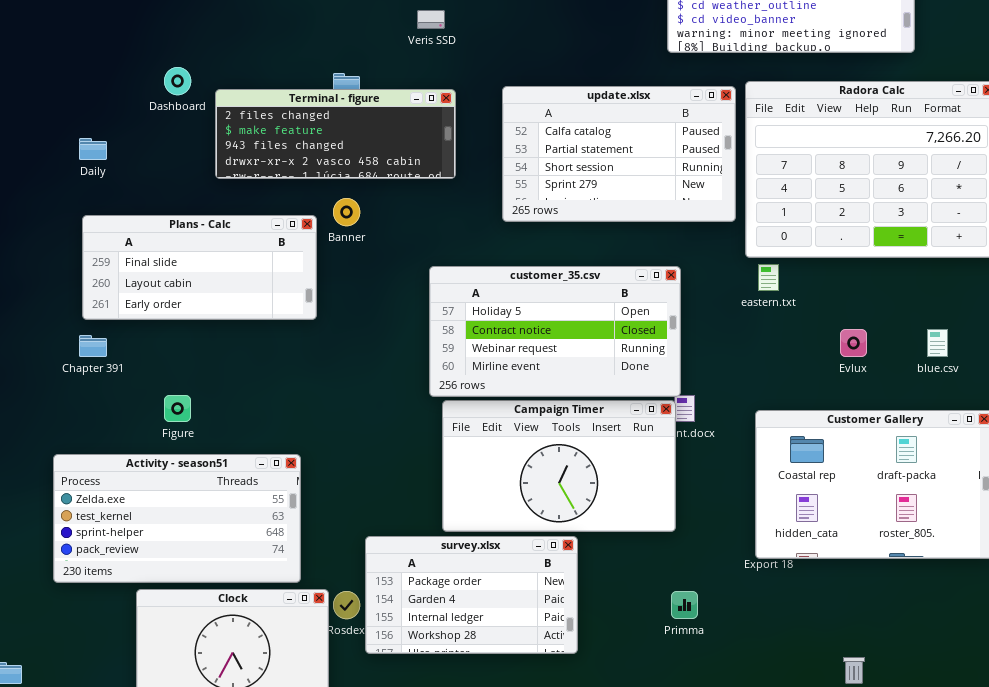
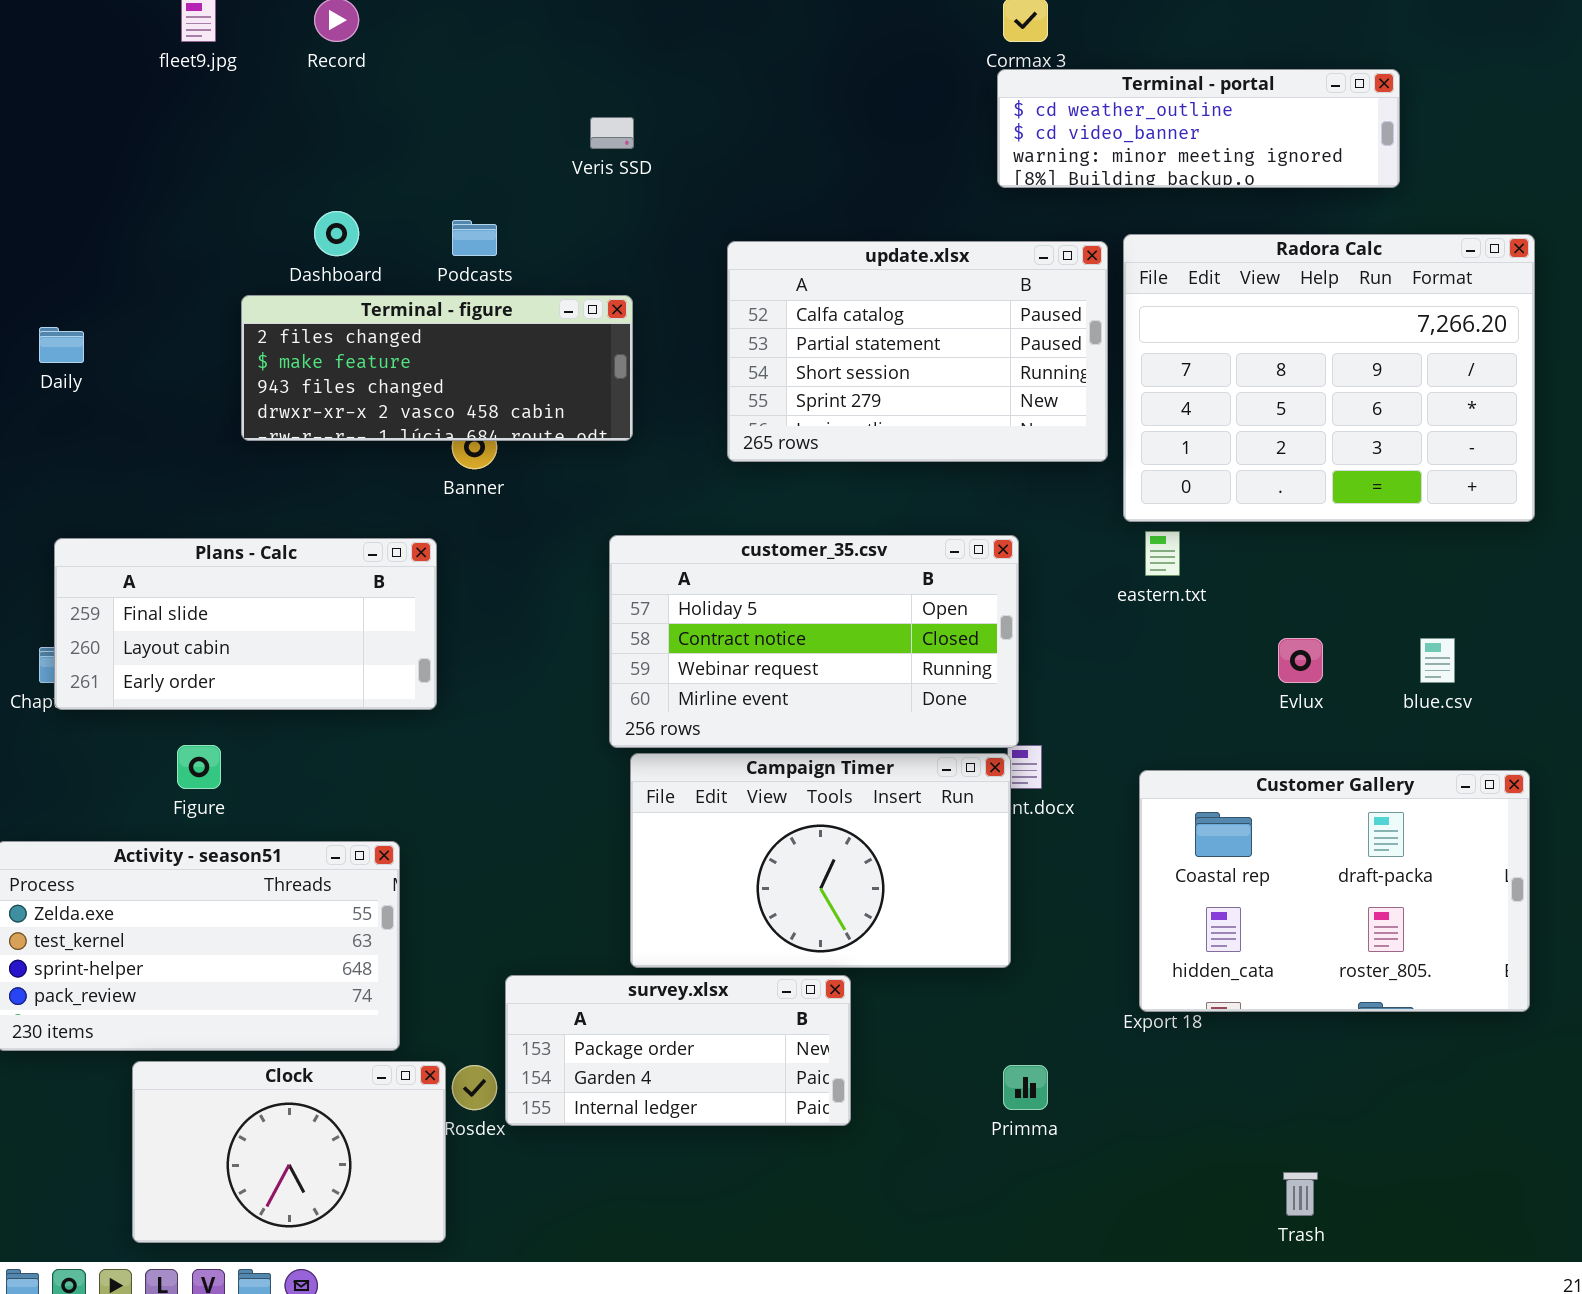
Dashboard: [164,67,191,95] -> [314,211,359,256], moved
Terminal - figure: [215,89,456,179] -> [241,295,633,441], moved
Plans - Calc: [82,215,317,320] -> [54,538,437,710], moved
survey.xlsx: [365,536,578,654] -> [505,975,851,1126], resized

